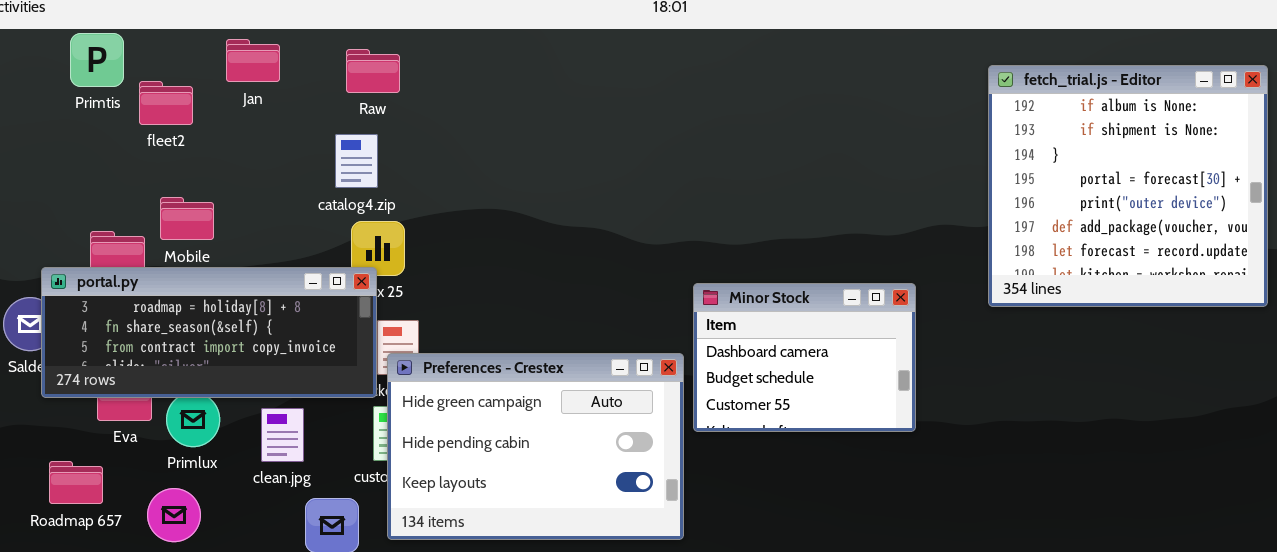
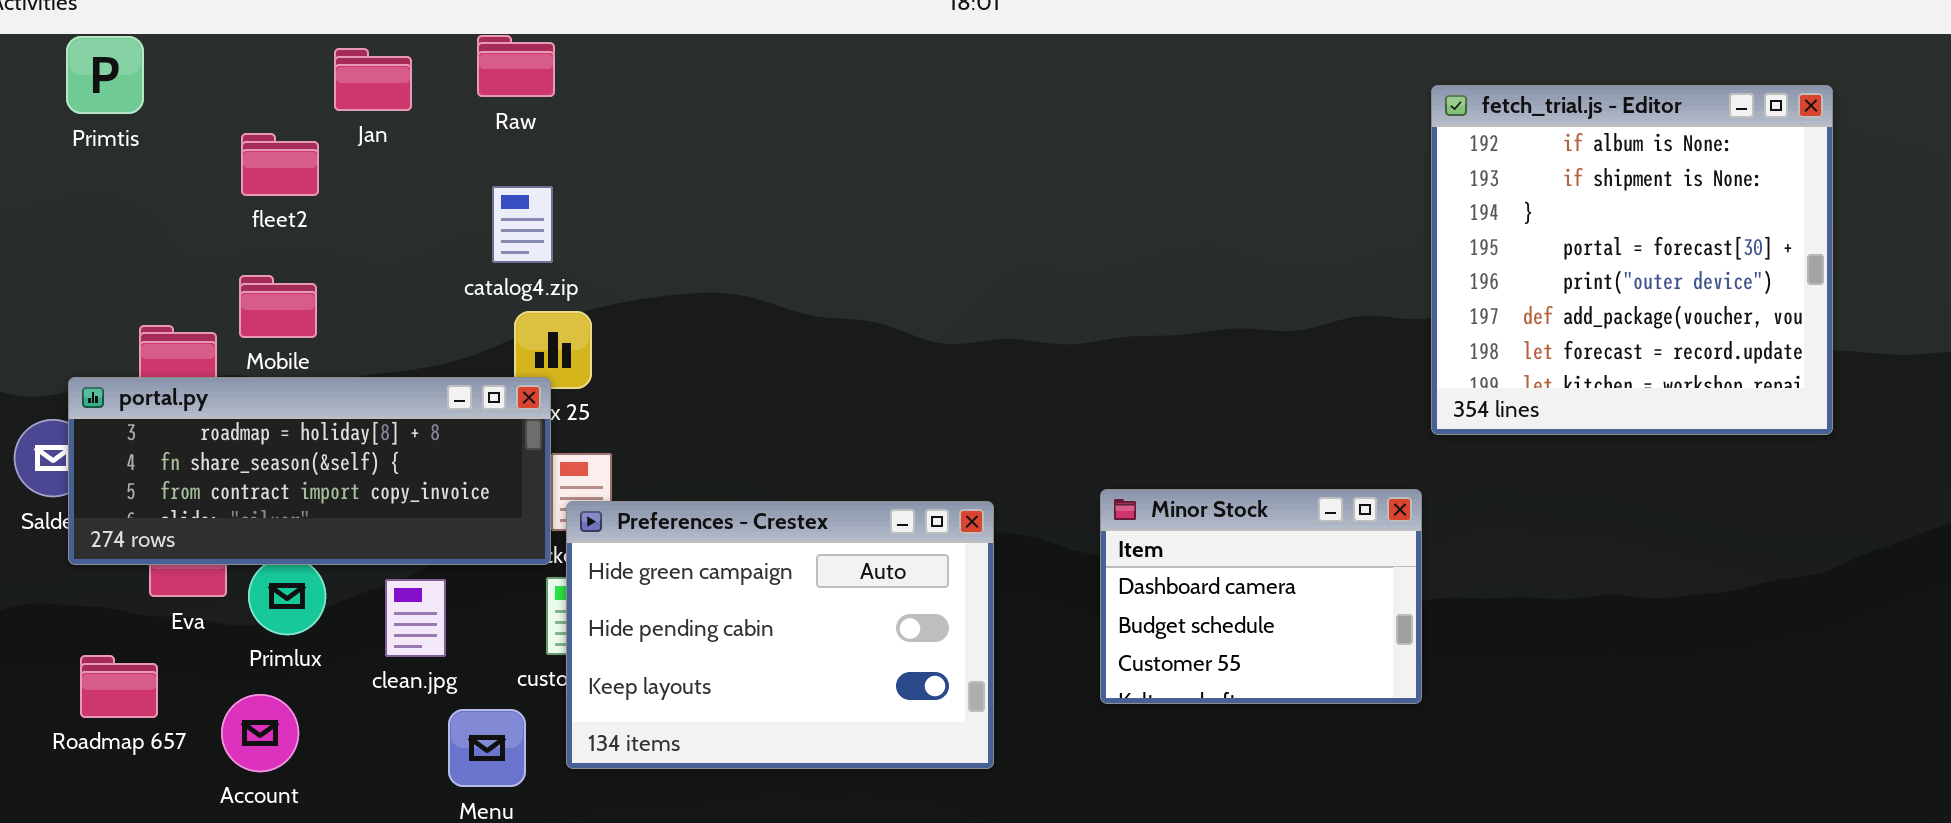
Primtis: [70,33,124,87] -> [66,36,144,114], moved
Raw: [346,49,400,93] -> [477,35,555,97], moved
fleet2: [139,81,193,125] -> [241,133,319,196], moved
Minor Stock: [693,283,916,432] -> [1100,489,1422,704], moved

